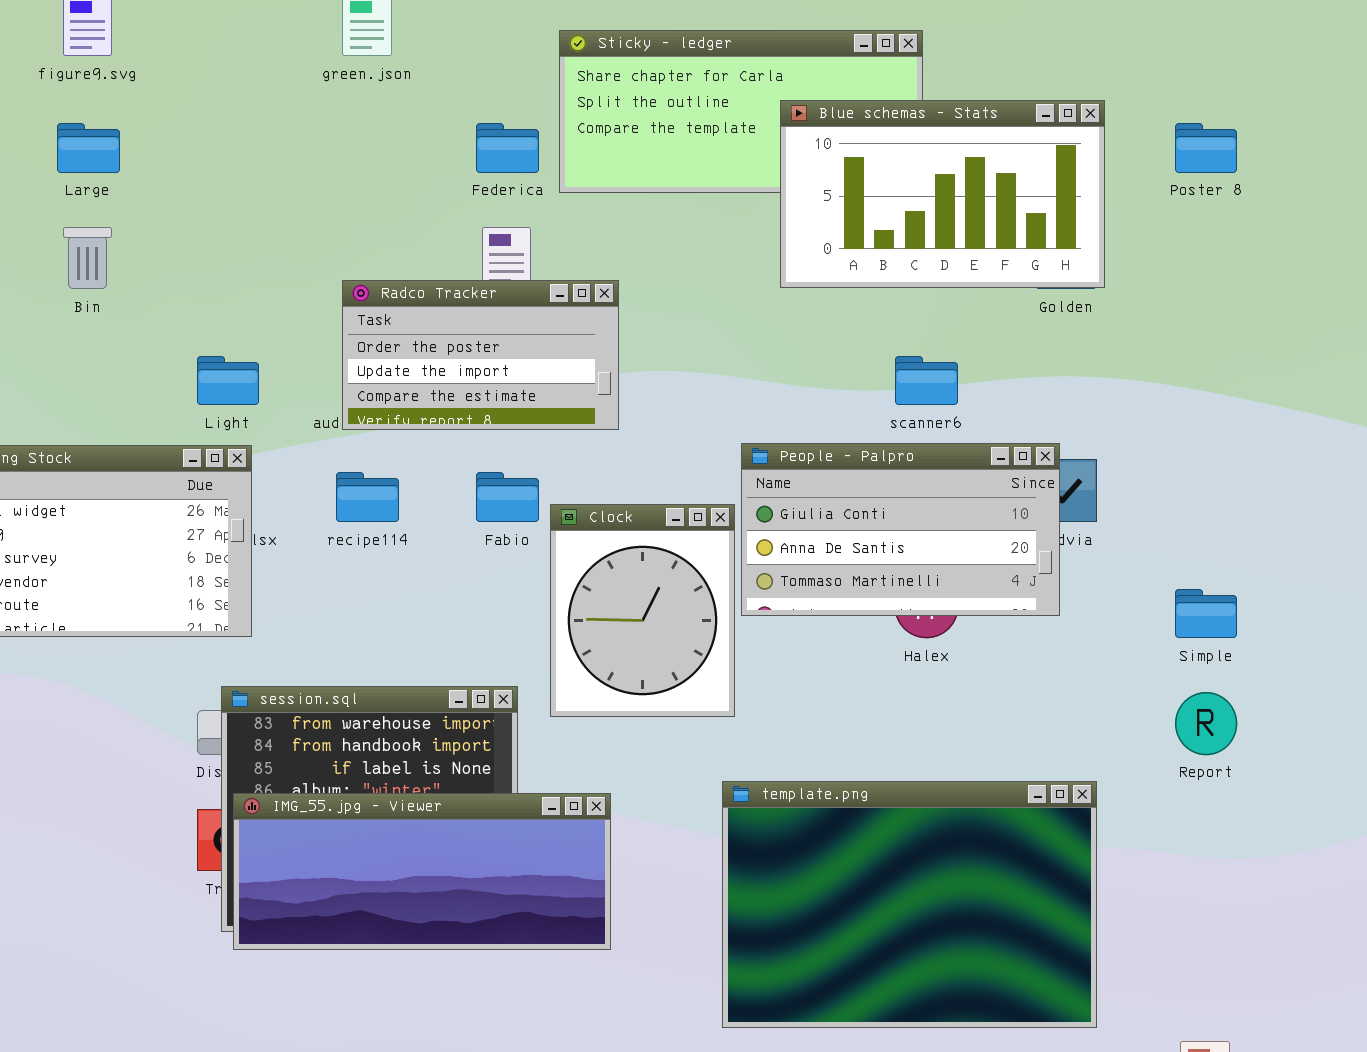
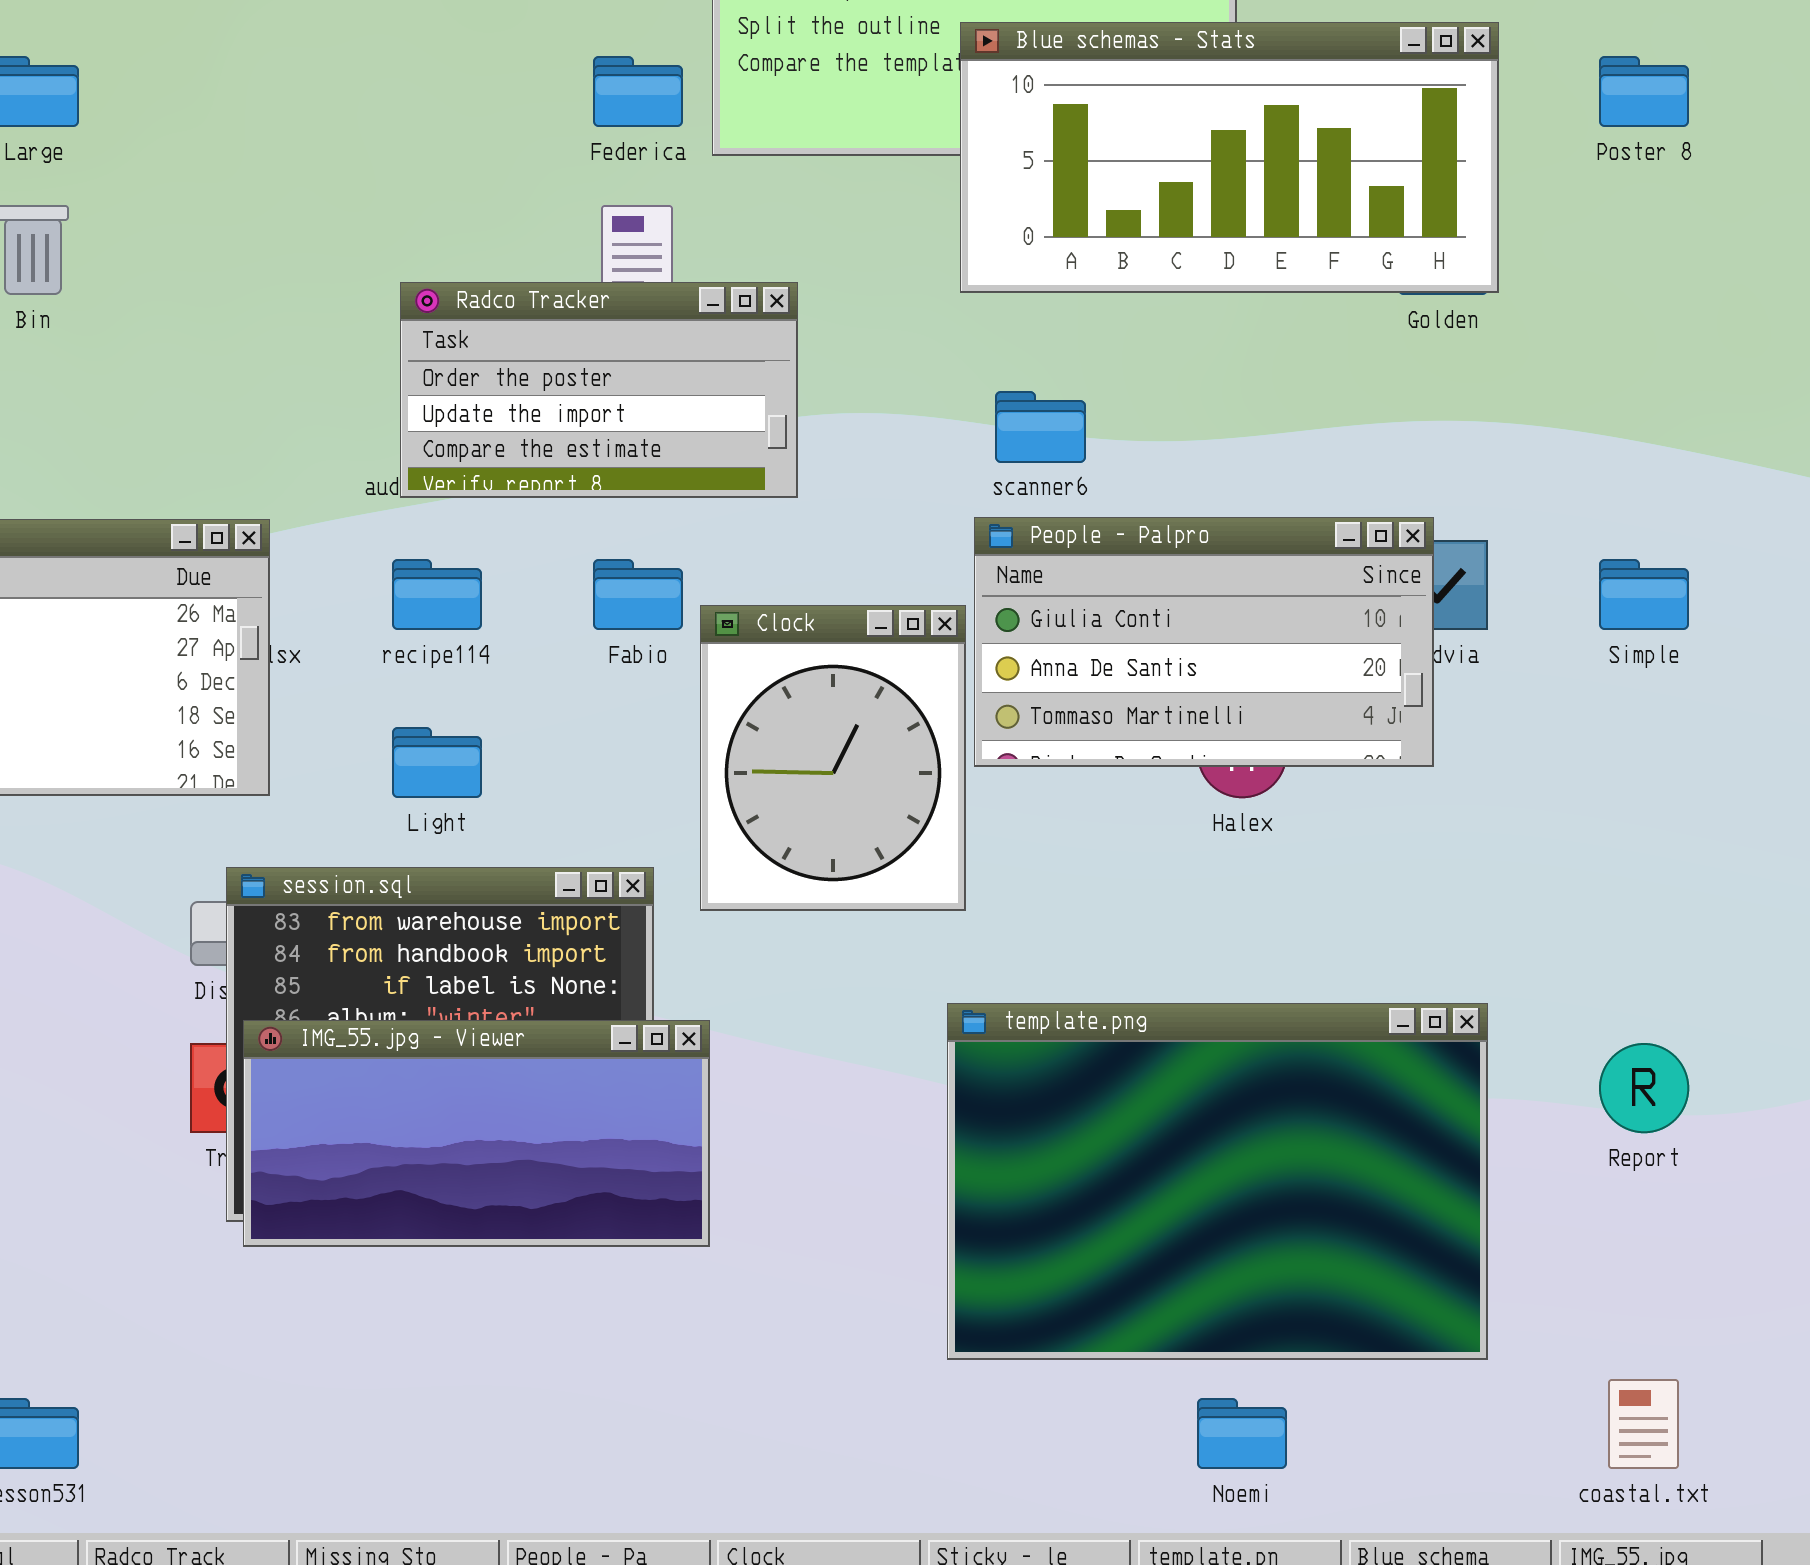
Blue schemas - Stats: [780,100,1105,288] -> [960,22,1499,293], resized
Light: [197,356,259,405] -> [392,727,482,798], moved
scanner6: [895,356,958,405] -> [995,391,1086,463], moved
Simple: [1175,589,1237,638] -> [1599,559,1689,630], moved
Report: [1175,692,1237,755] -> [1599,1043,1689,1133], moved
IMG_55.jpg - Viewer: [233,793,611,950] -> [243,1020,710,1247], resized

